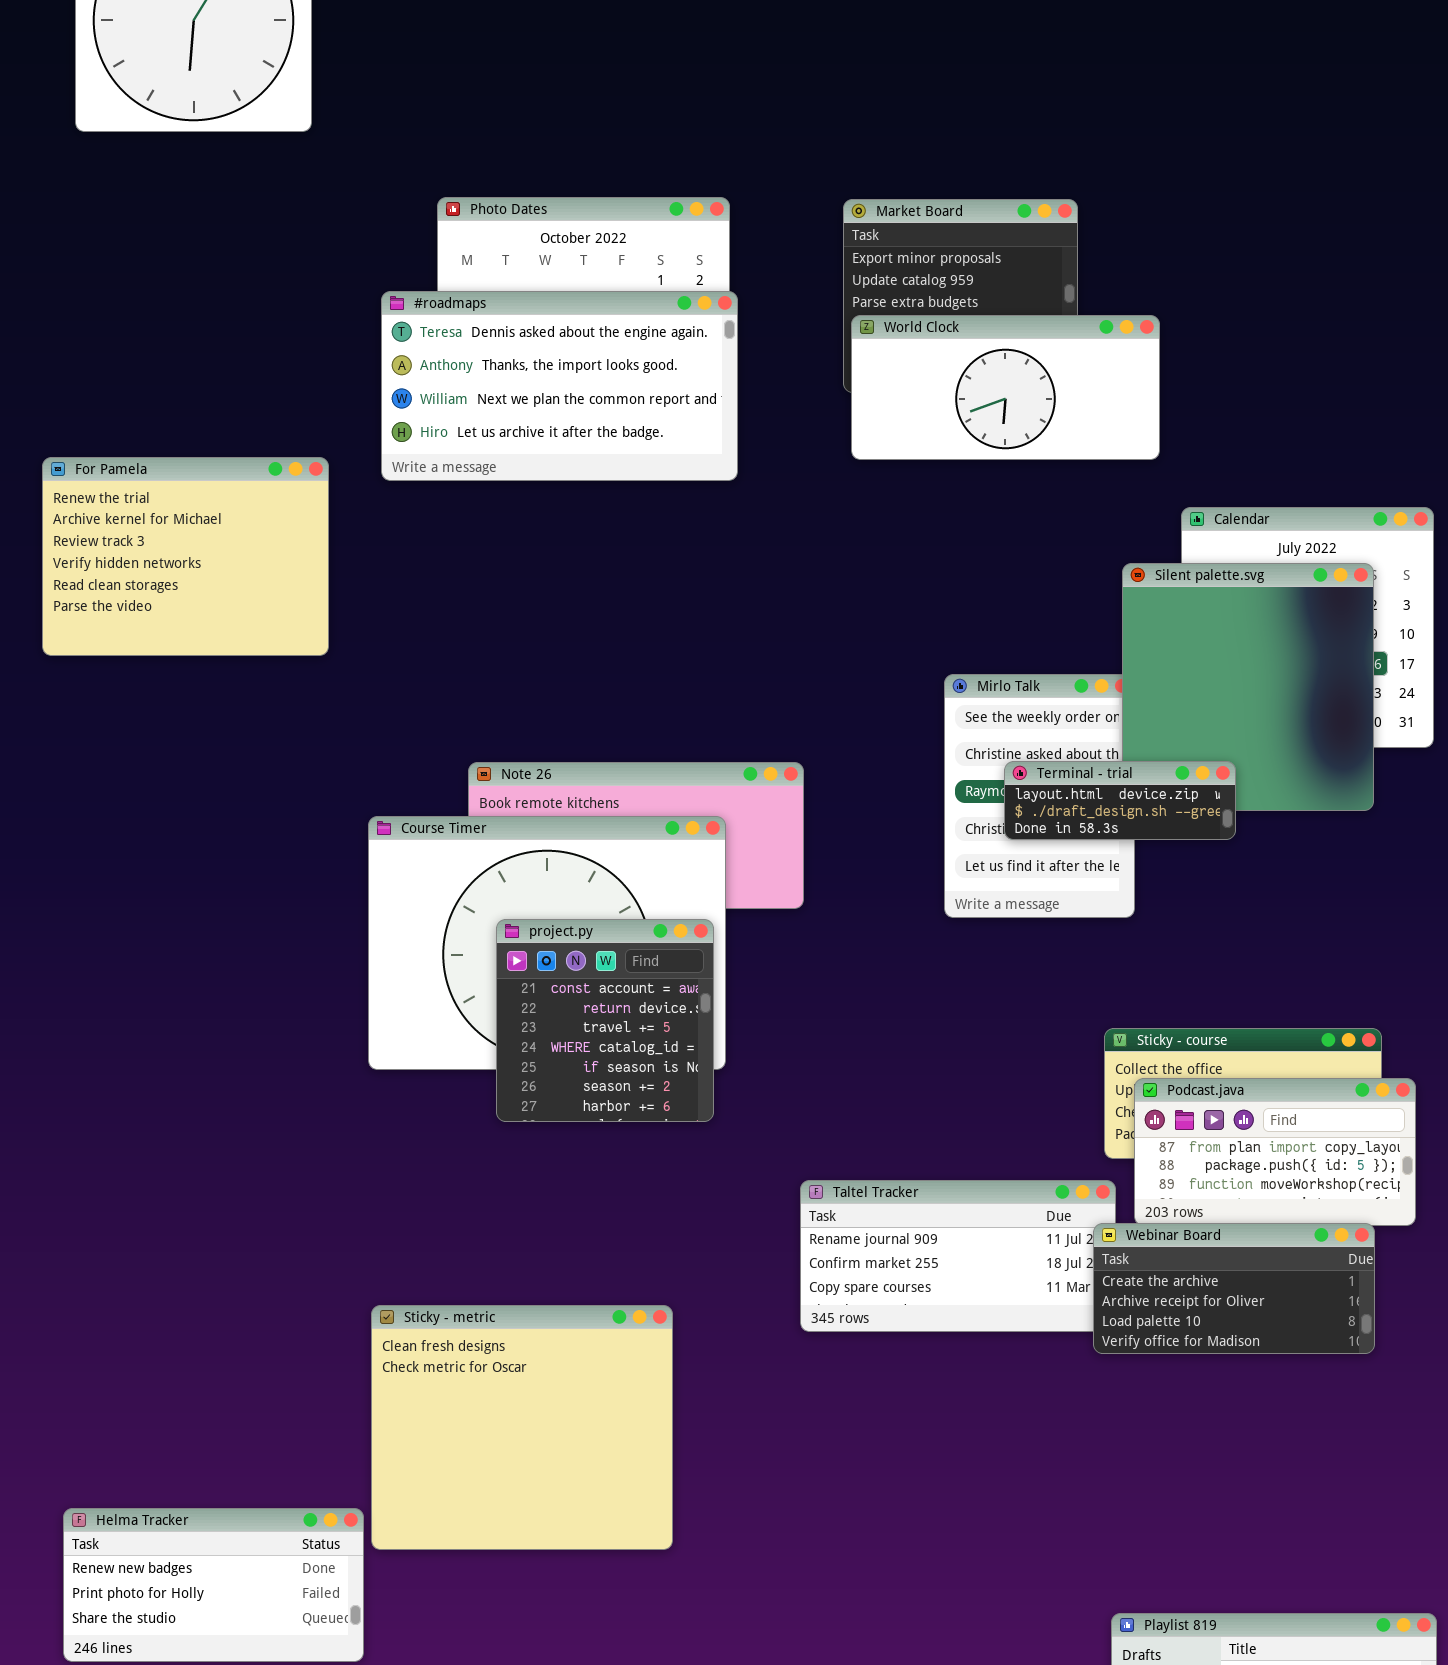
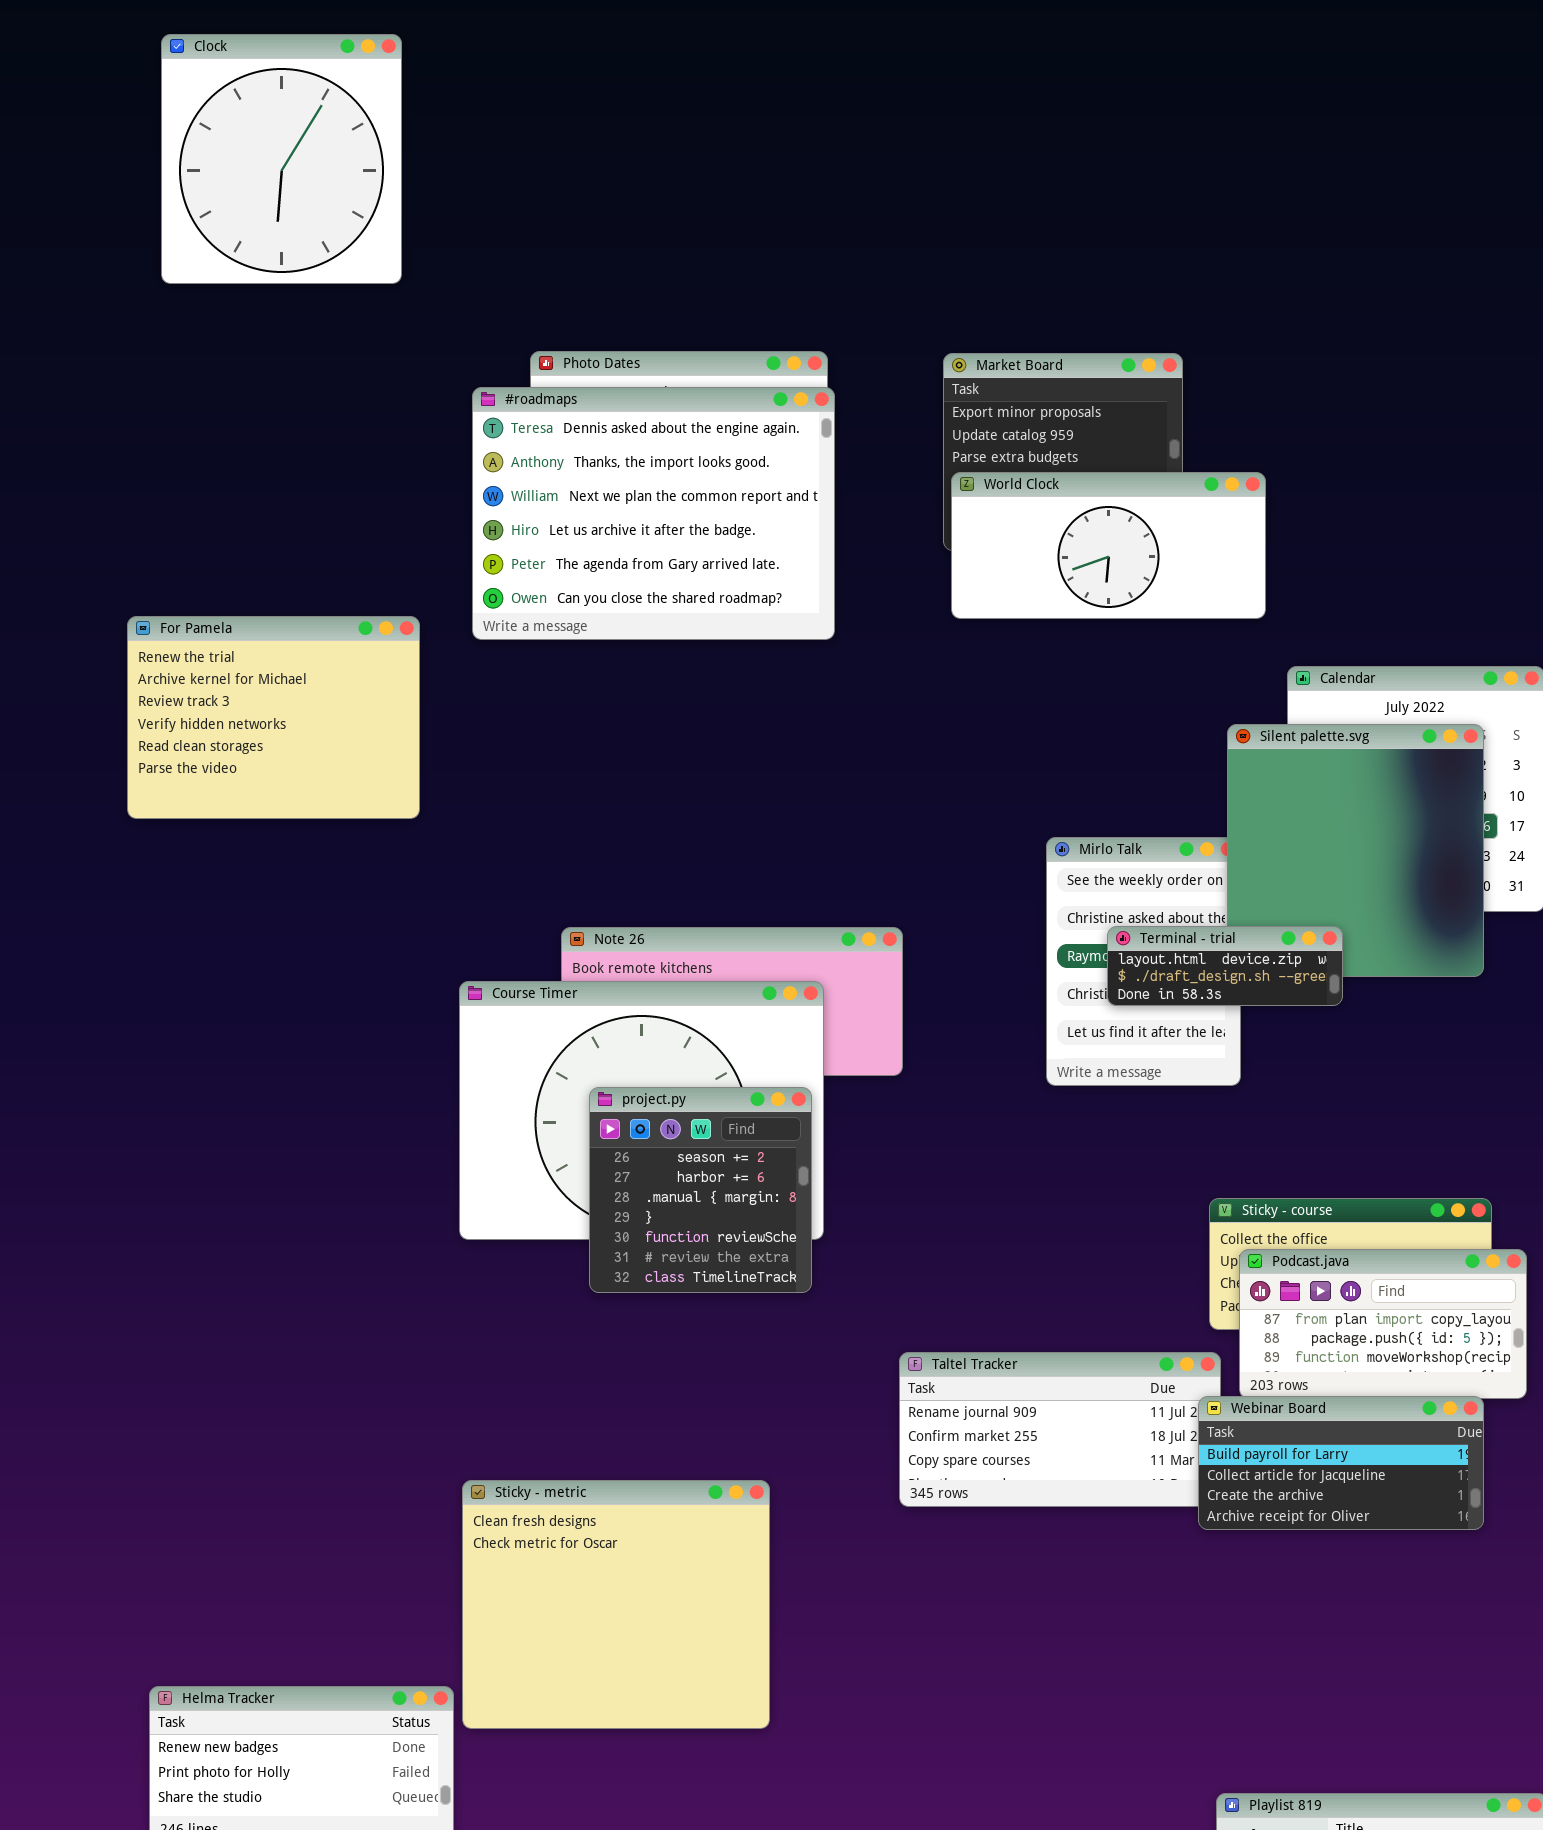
#roadmaps: [381,291,738,481] -> [472,387,835,640], resized
project.py: [496,919,714,1122] -> [589,1087,812,1293], scrolled down 5 rows
Webinar Board: [1093,1223,1375,1354] -> [1198,1396,1484,1530], scrolled up 2 rows

